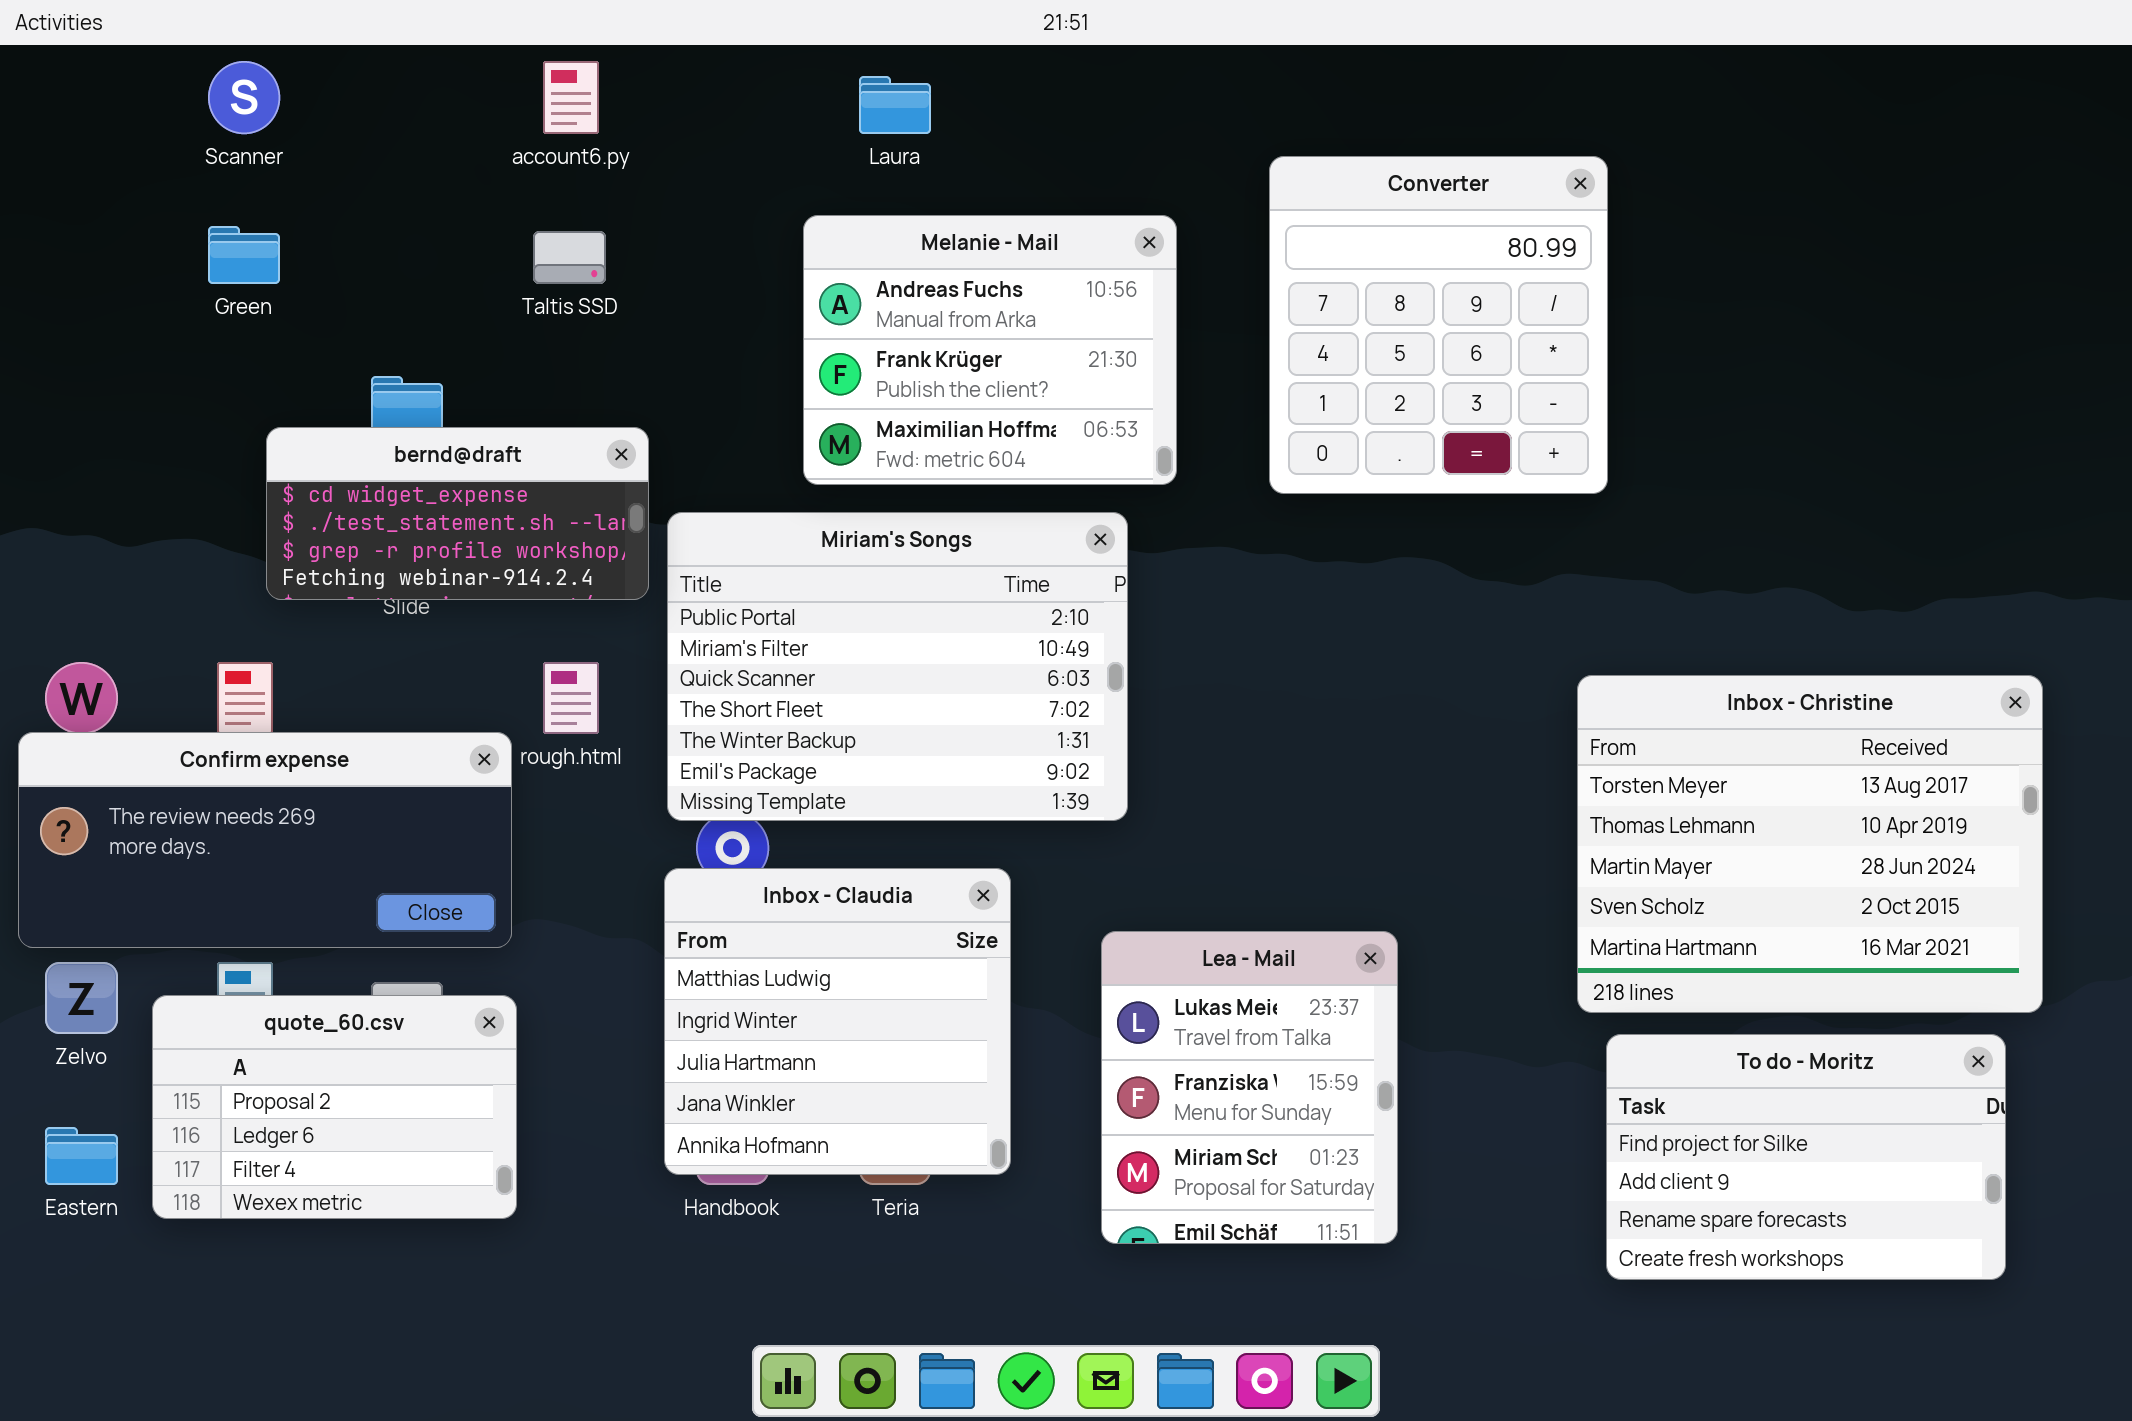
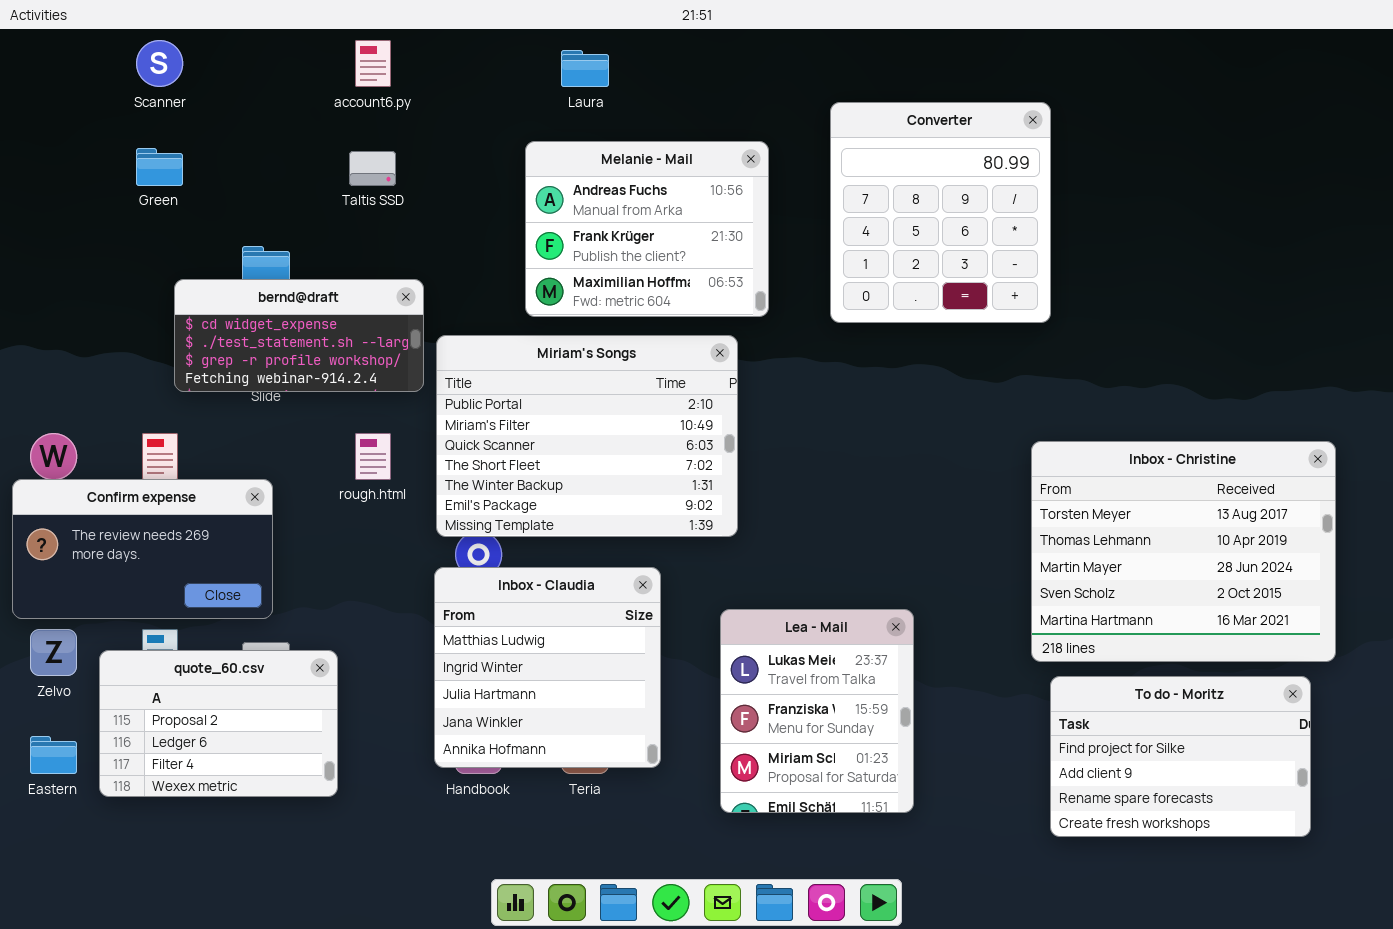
Confirm expense: [18,732,512,948] -> [12,479,273,619], resized

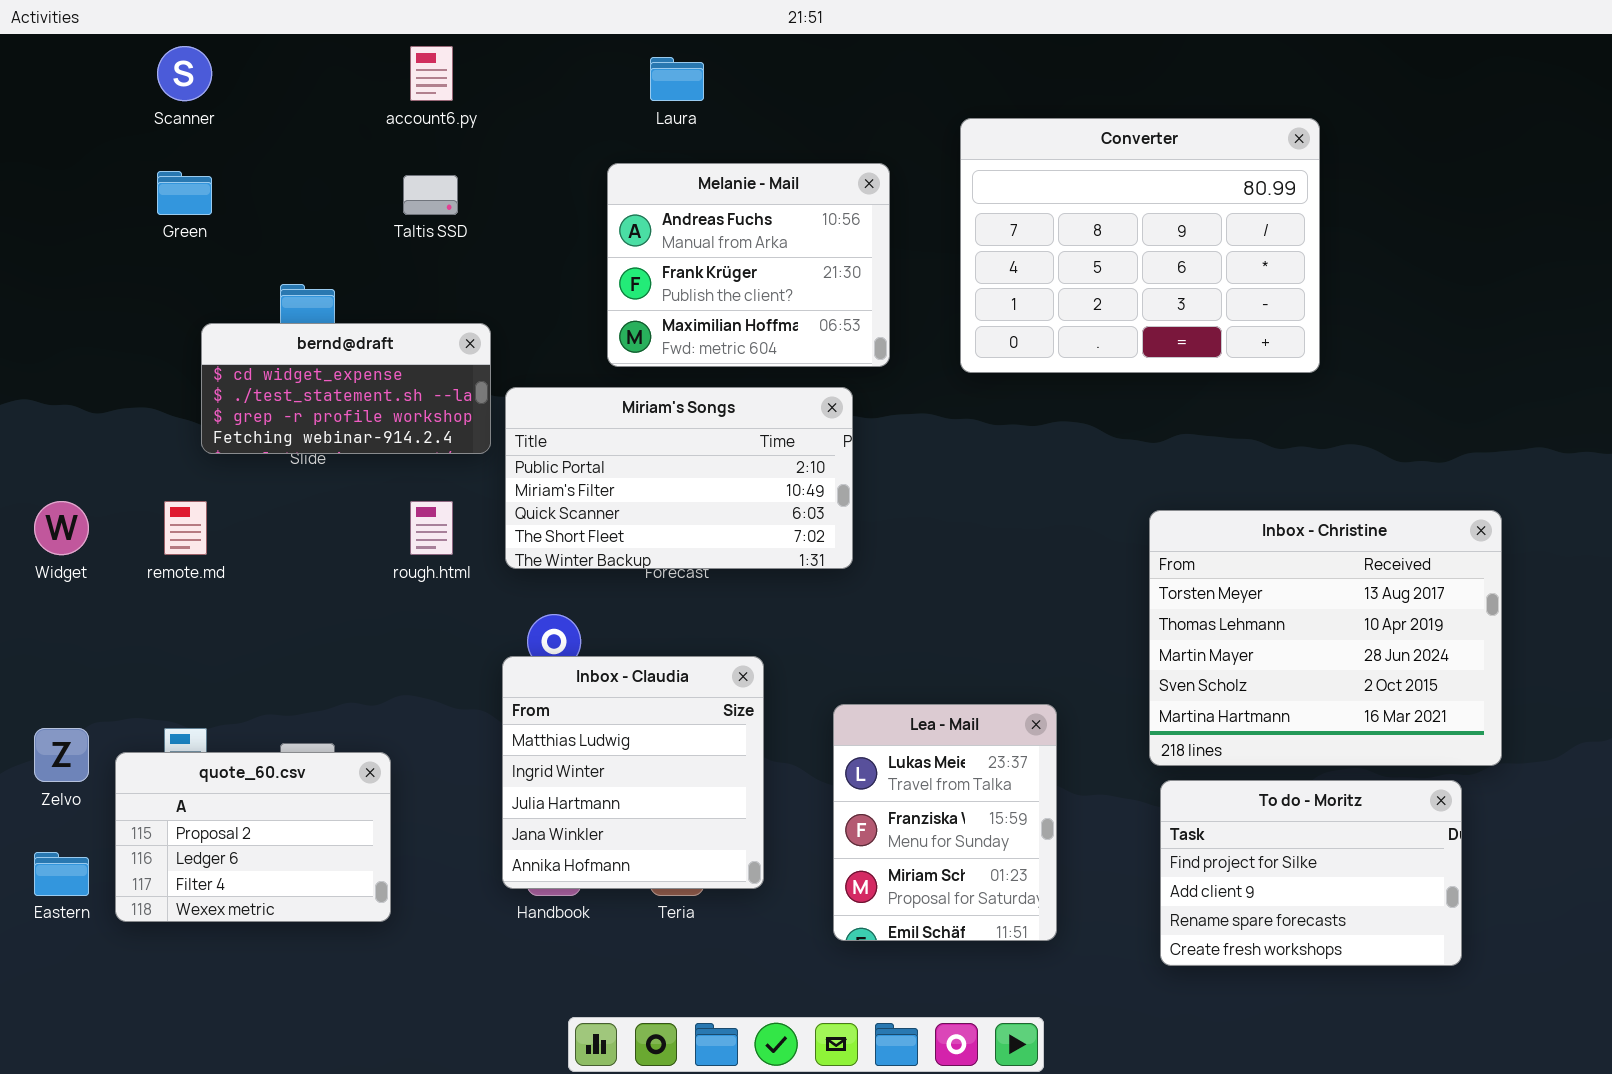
Converter: [830,102,1051,323] -> [960,118,1320,373], resized
Miriam's Songs: [436,335,738,537] -> [505,387,853,569], resized
Inbox - Christine: [1031,441,1336,662] -> [1149,510,1502,766], moved
Confirm expense: [12,479,273,619] -> none, closed
To do - Moritz: [1050,676,1311,837] -> [1160,780,1462,966], moved

